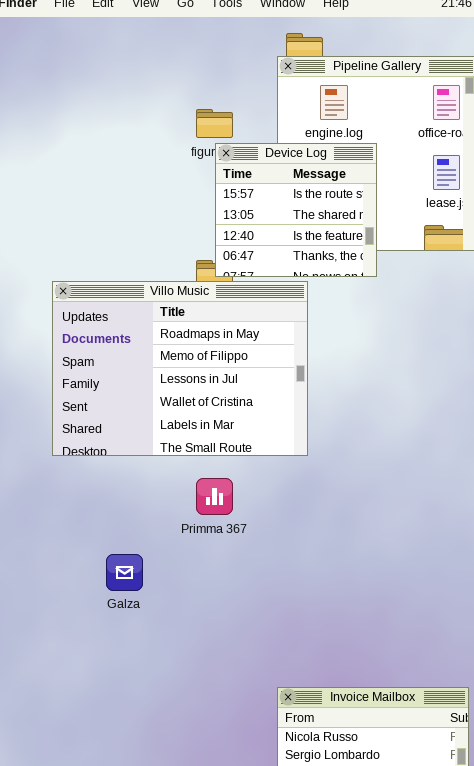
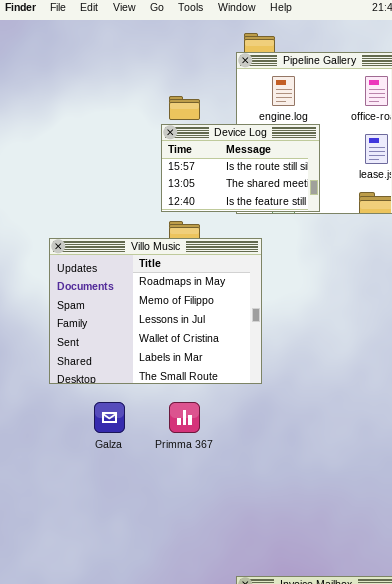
Device Log: [215,143,377,277] -> [161,124,320,212], resized
Galza: [106,554,143,591] -> [94,402,125,433], moved

